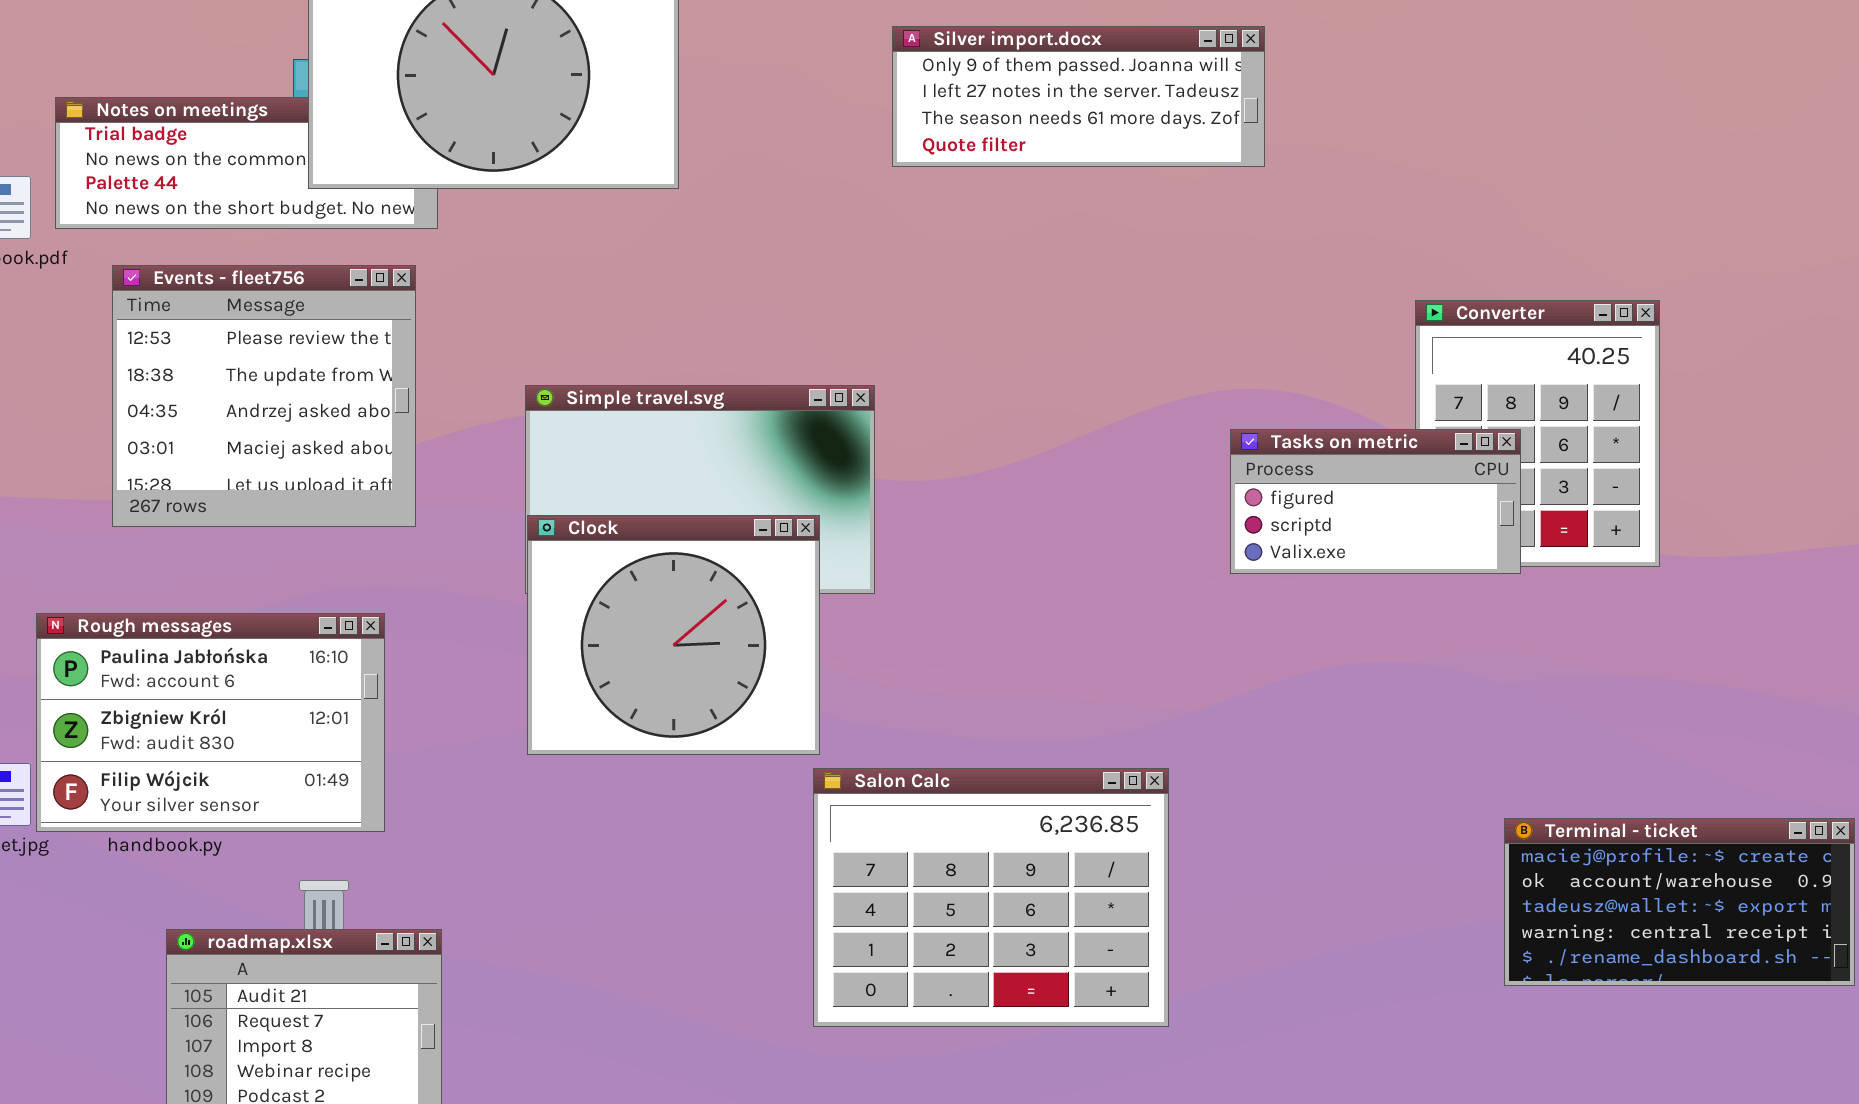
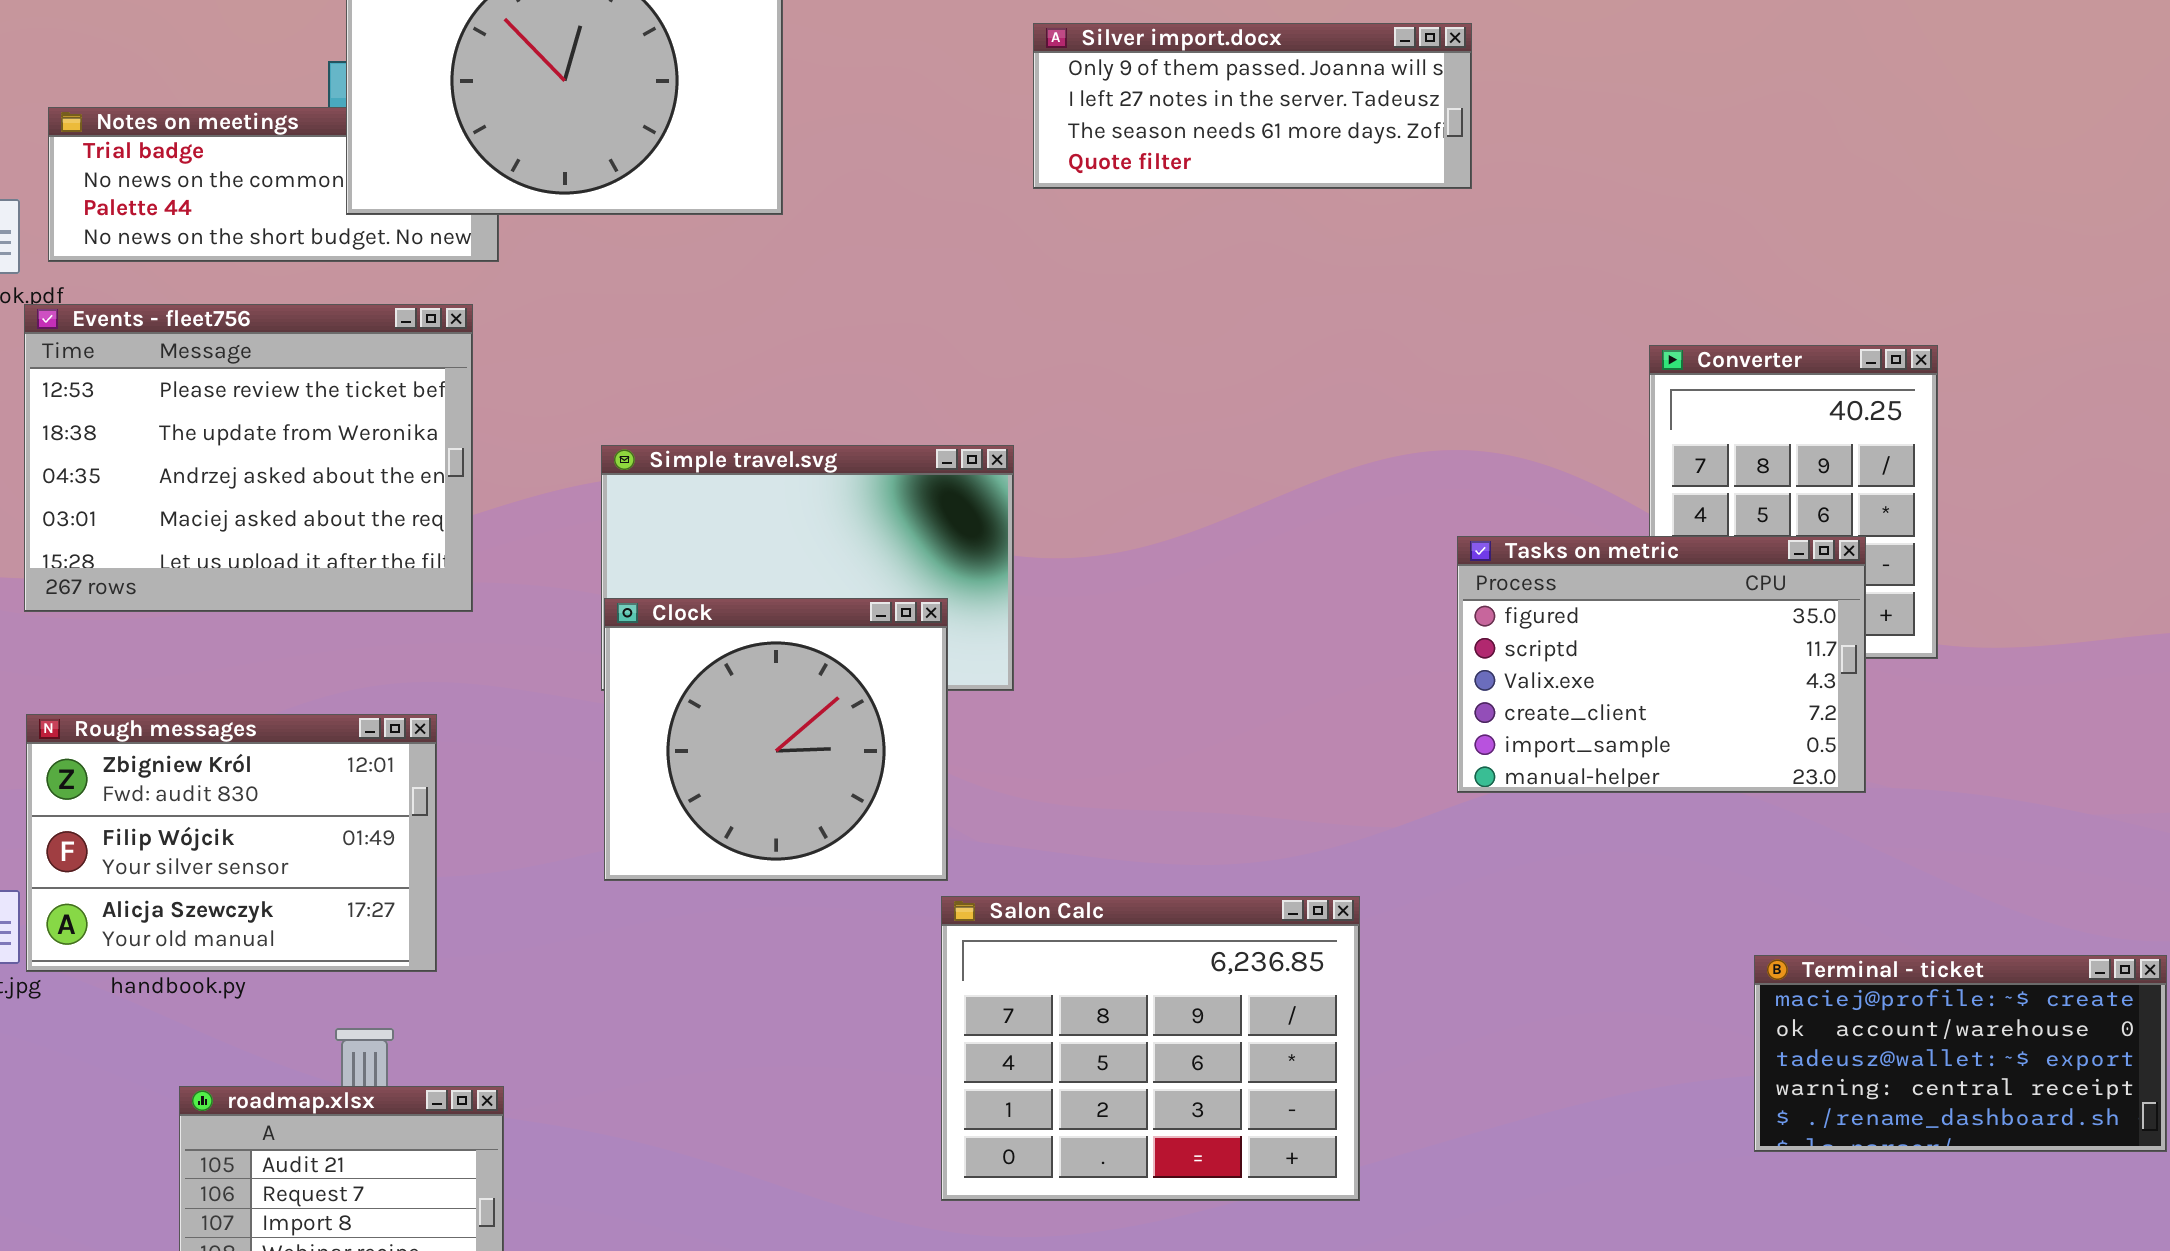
Events - fleet756: [112,265,416,527] -> [24,304,473,612], resized
Tasks on metric: [1230,429,1521,574] -> [1457,536,1866,793], moved, resized
Rough messages: [36,613,385,832] -> [26,714,437,972], scrolled down 1 row

